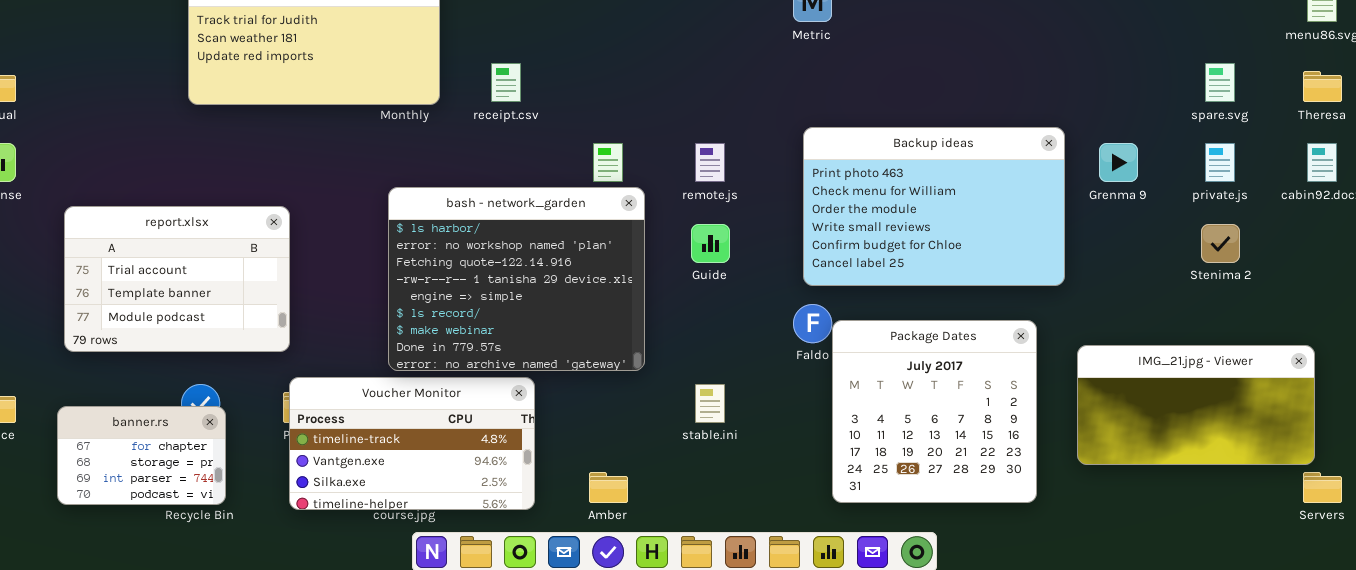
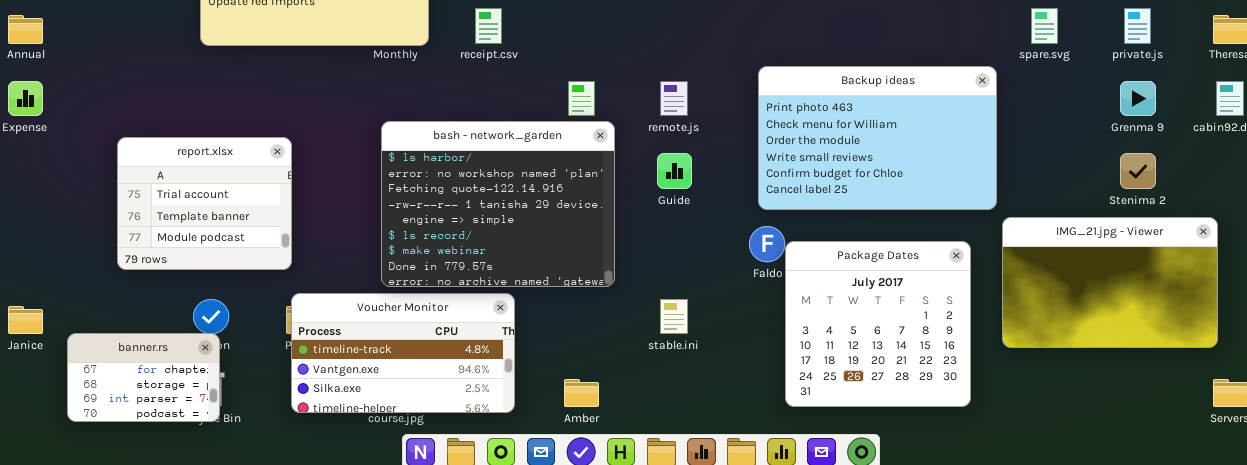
spare.svg: [1205,63,1235,102] -> [1031,8,1058,44], moved
Grenma 9: [1099,143,1138,182] -> [1120,81,1156,116], moved
private.js: [1205,143,1235,182] -> [1124,8,1151,44], moved
report.xlsx: [64,206,290,352] -> [117,137,292,270], resized
IMG_21.jpg - Viewer: [1077,345,1315,465] -> [1002,217,1218,348], moved, resized
banner.rs: [57,406,226,505] -> [67,333,220,422], moved

